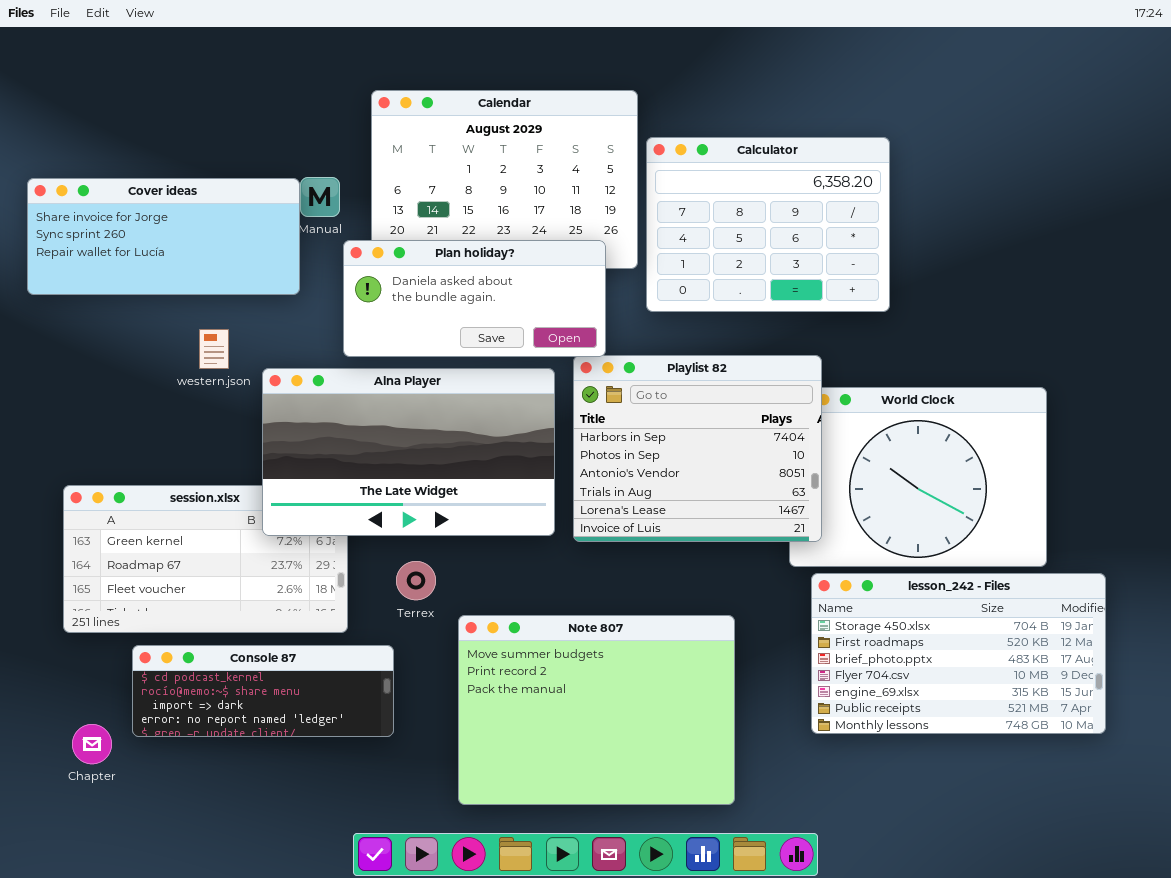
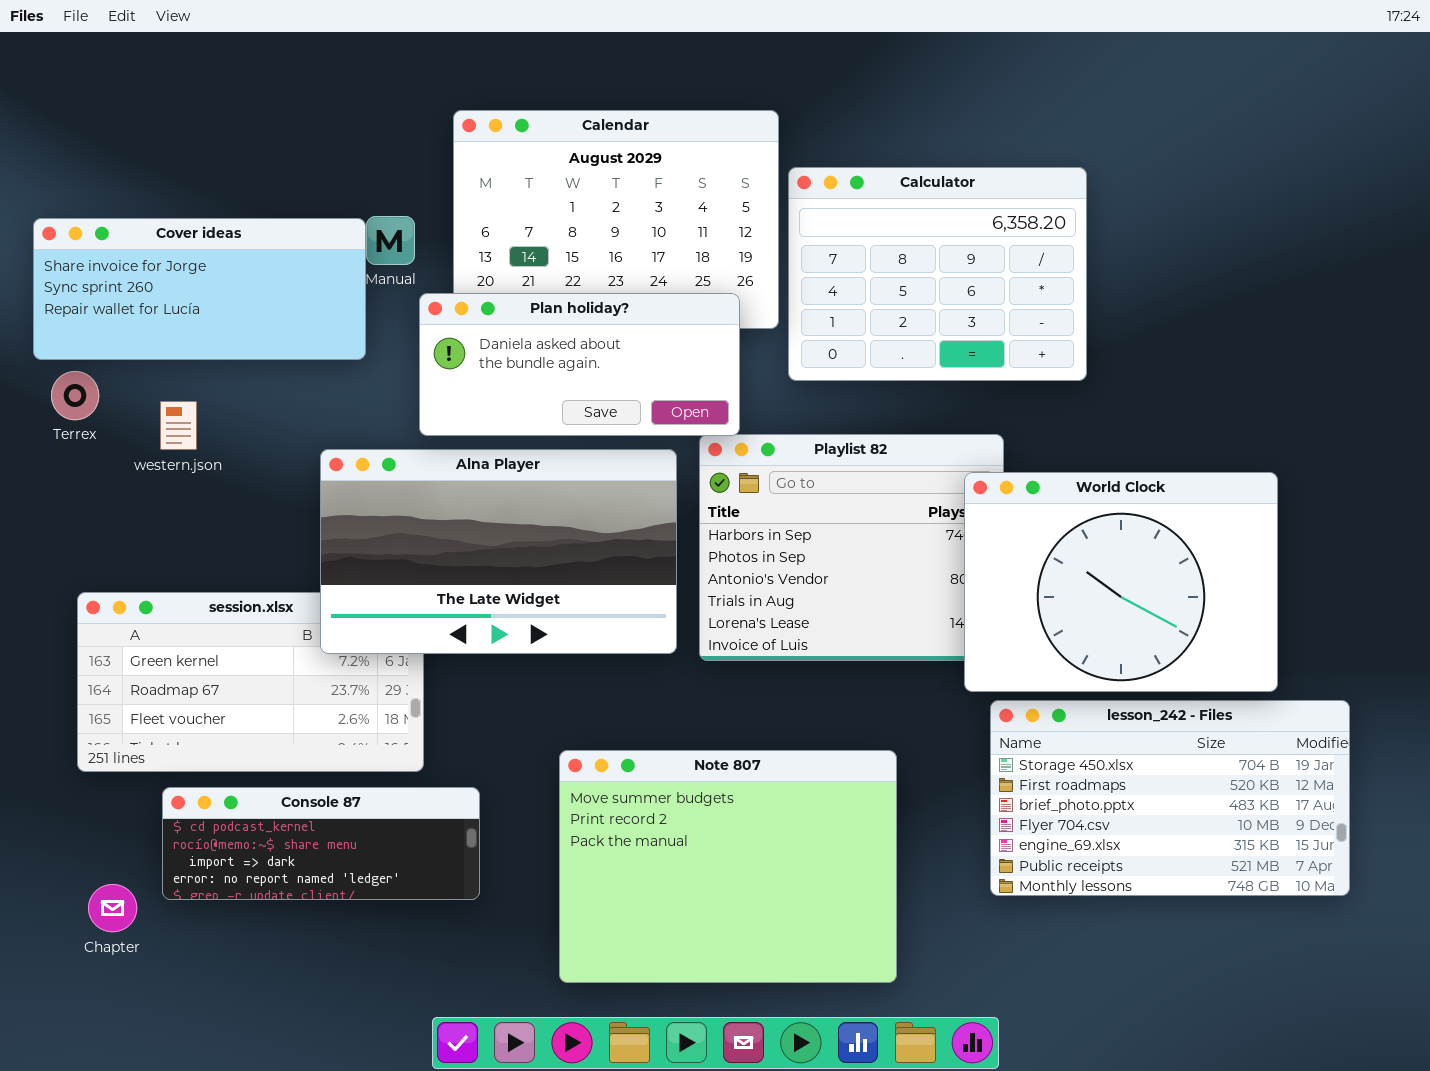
western.json: [199,329,229,369] -> [160,401,197,450], moved
World Clock: [789,387,1047,567] -> [964,472,1278,692], raised
Terrex: [396,561,436,600] -> [51,371,99,420], moved

